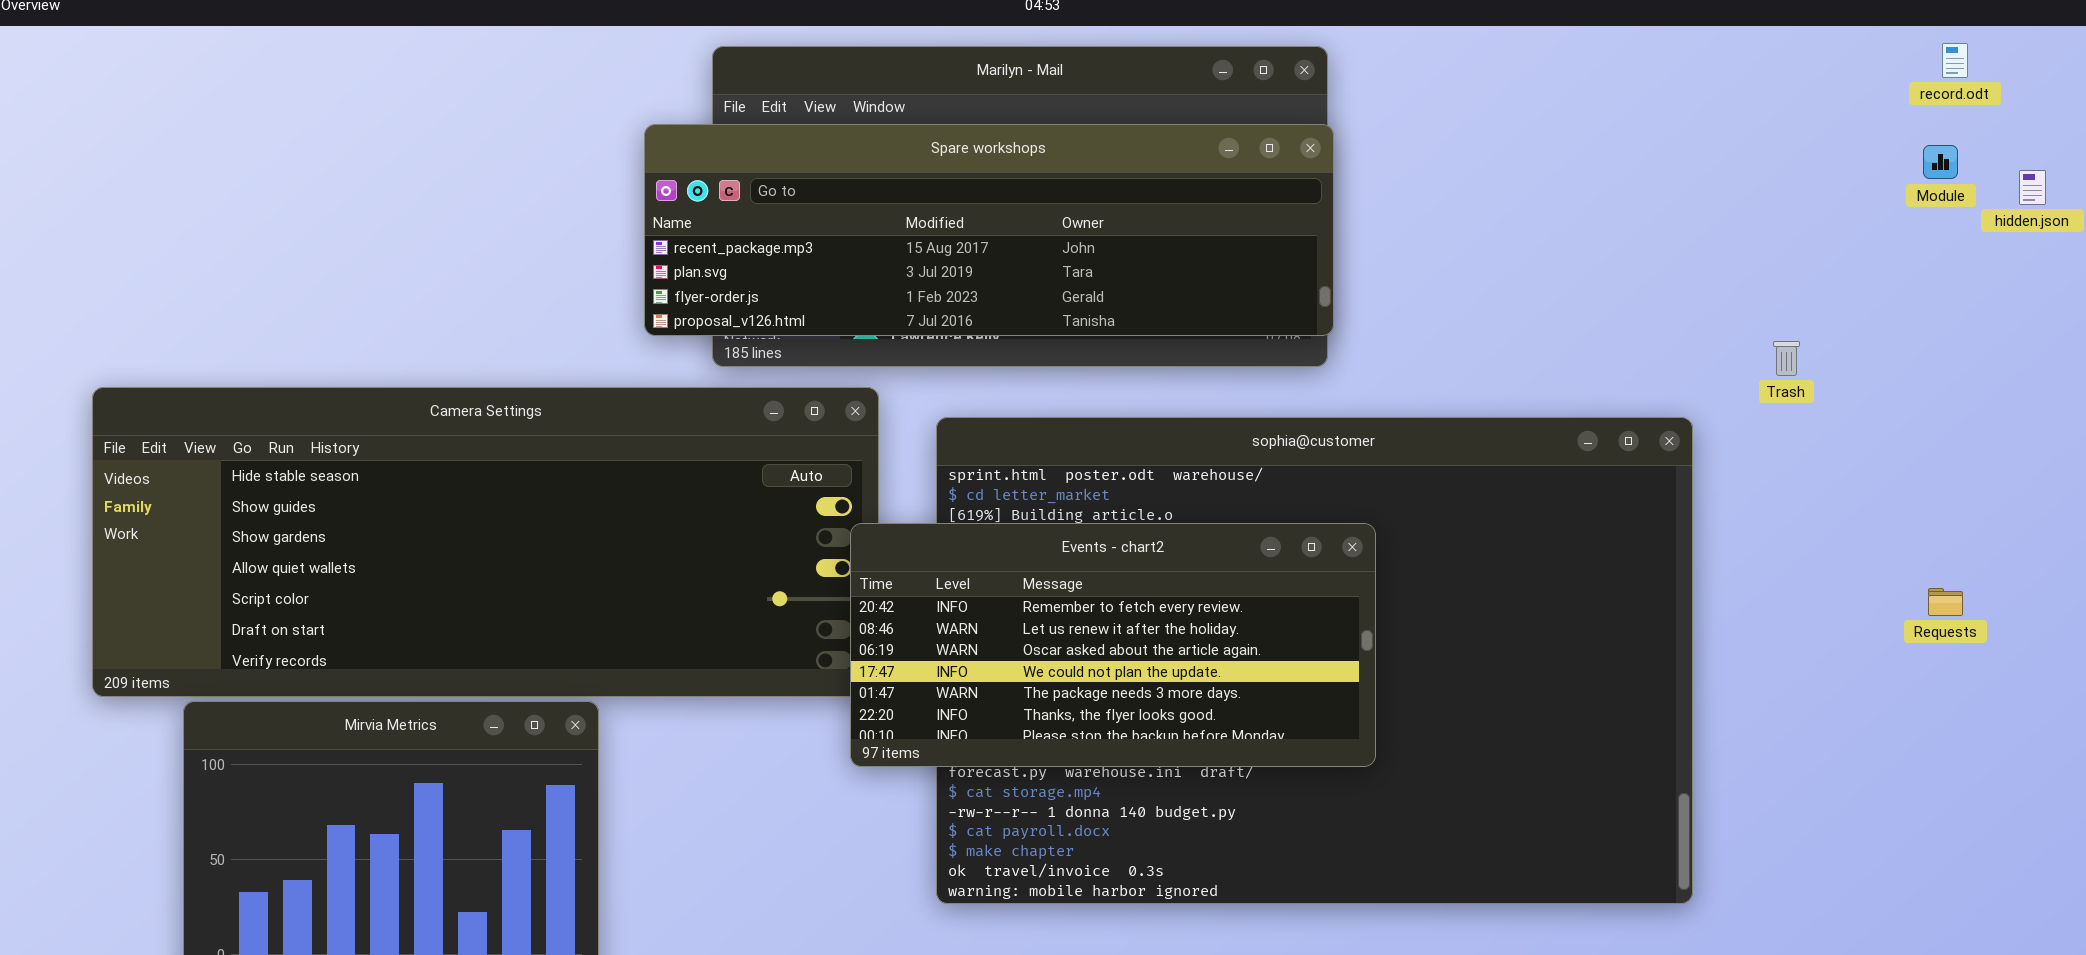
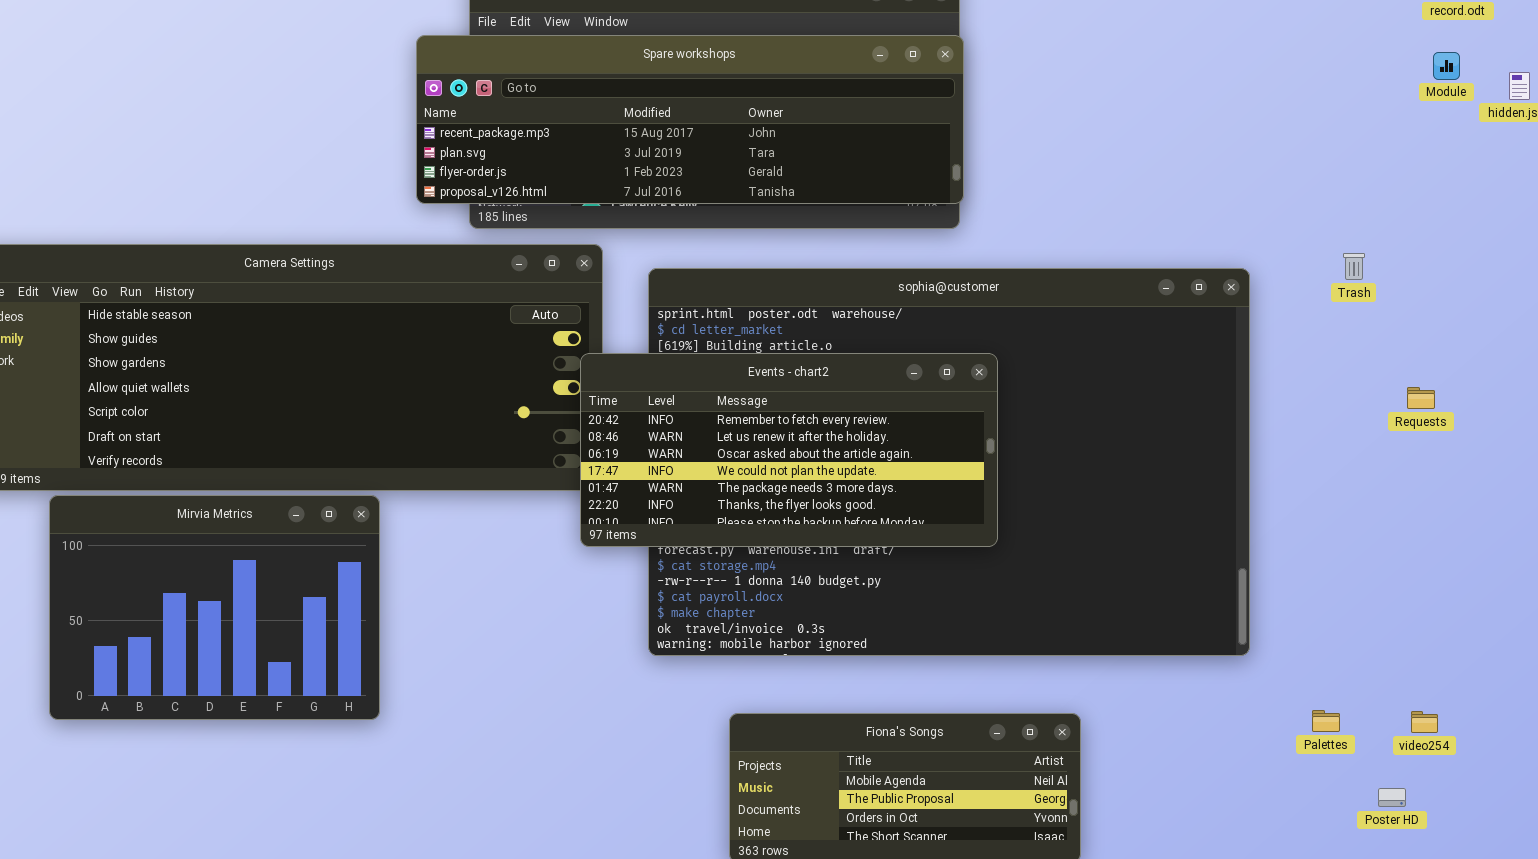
Trash: [1773,341,1800,376] -> [1343,253,1365,280], moved
Requests: [1928,588,1963,616] -> [1407,387,1435,409], moved

